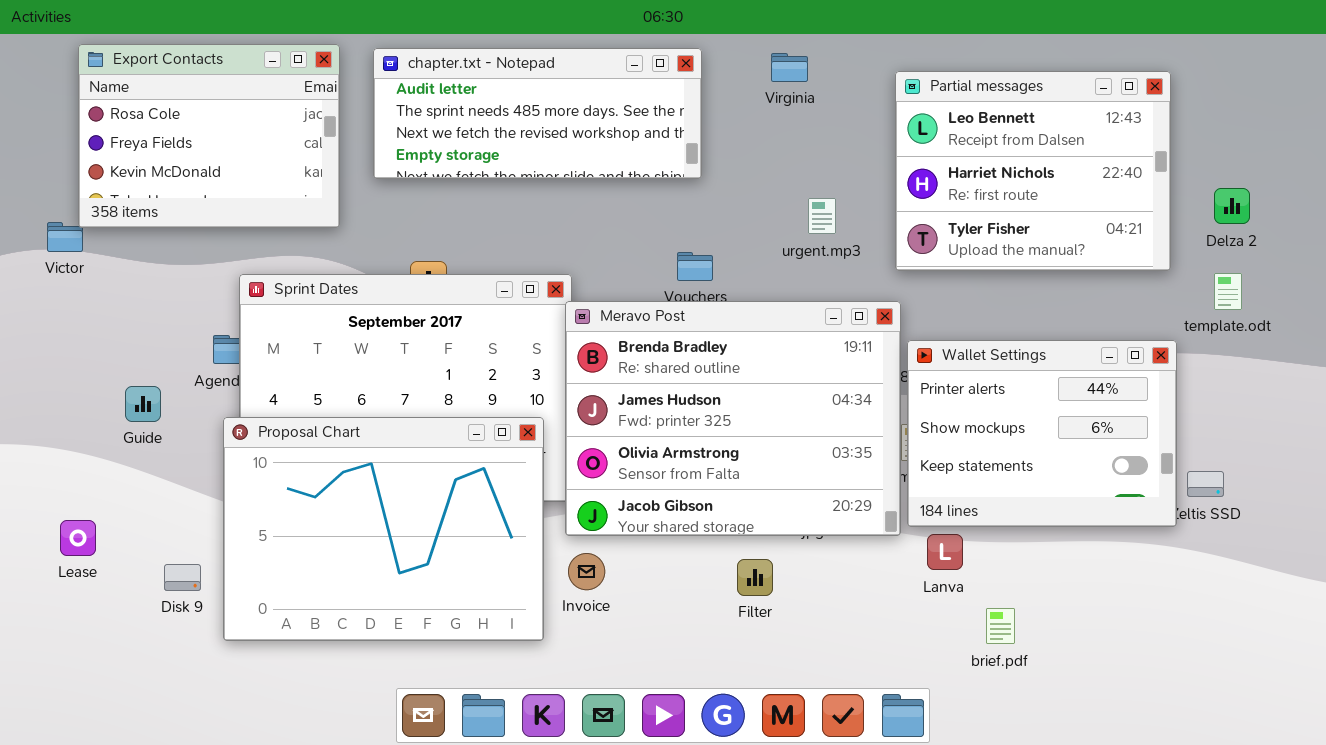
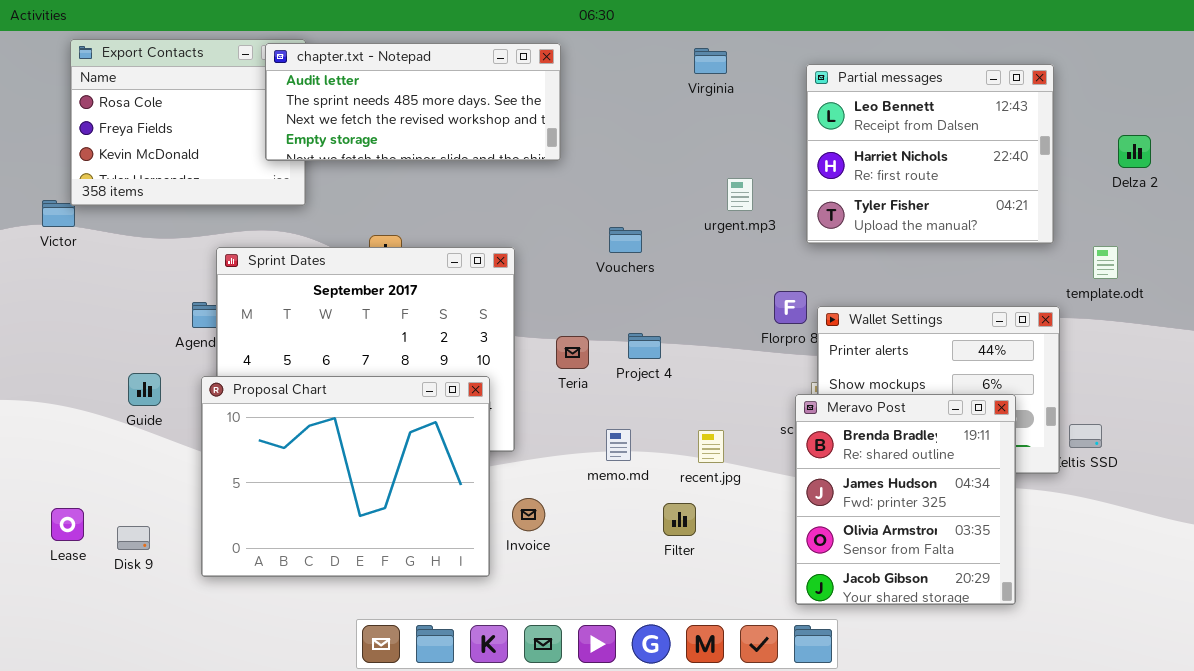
chapter.txt - Notepad: [373,48,702,179] -> [265,43,561,161], moved
Delza 2: [1214,188,1250,224] -> [1118,135,1151,168], moved
Meravo Post: [565,301,901,536] -> [795,394,1016,605], moved, resized
Guide: [125,386,161,422] -> [128,373,161,406], moved
Lease: [60,520,96,556] -> [51,508,84,541], moved
Disk 9: [164,564,201,591] -> [117,526,150,550], moved

